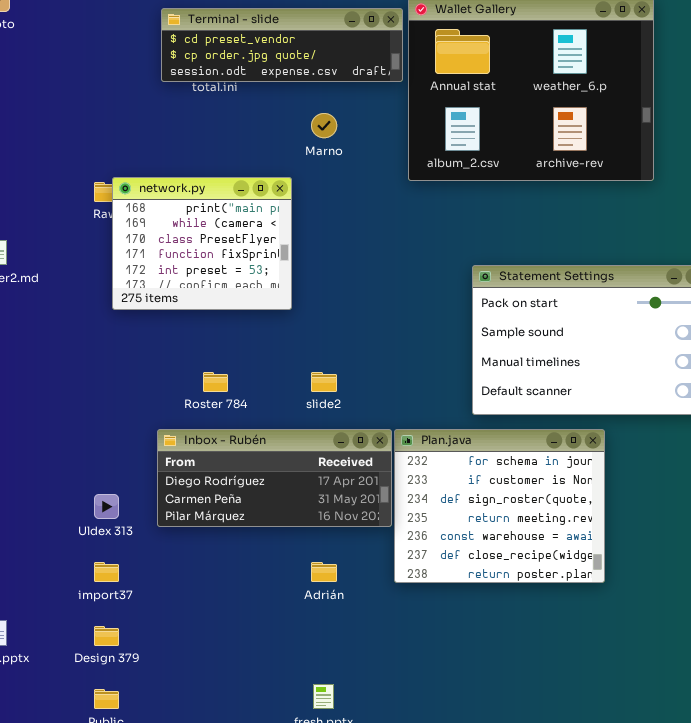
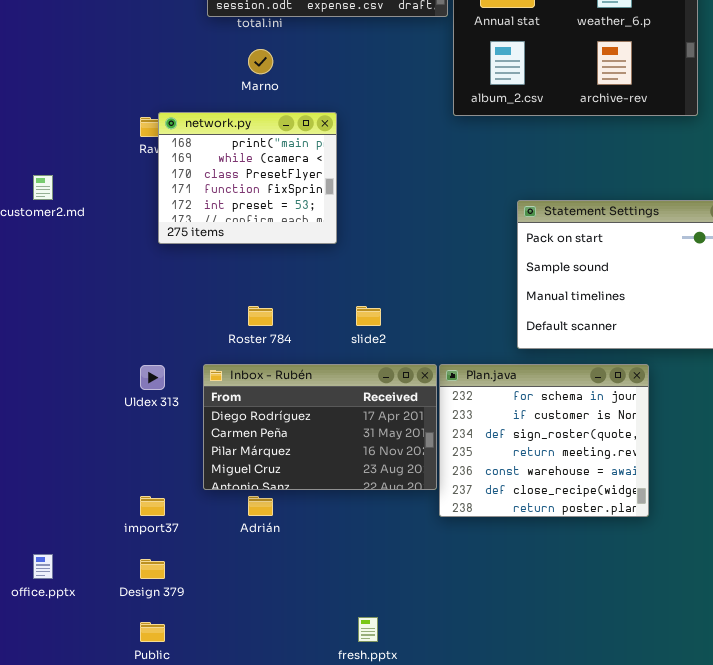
Marno: [311,113,337,138] -> [248,49,273,74], moved
Inbox - Rubén: [157,429,392,527] -> [203,364,437,490], resized
Uldex 313: [94,494,119,519] -> [140,365,165,390], moved
Adrián: [311,562,337,582] -> [248,496,273,516], moved

